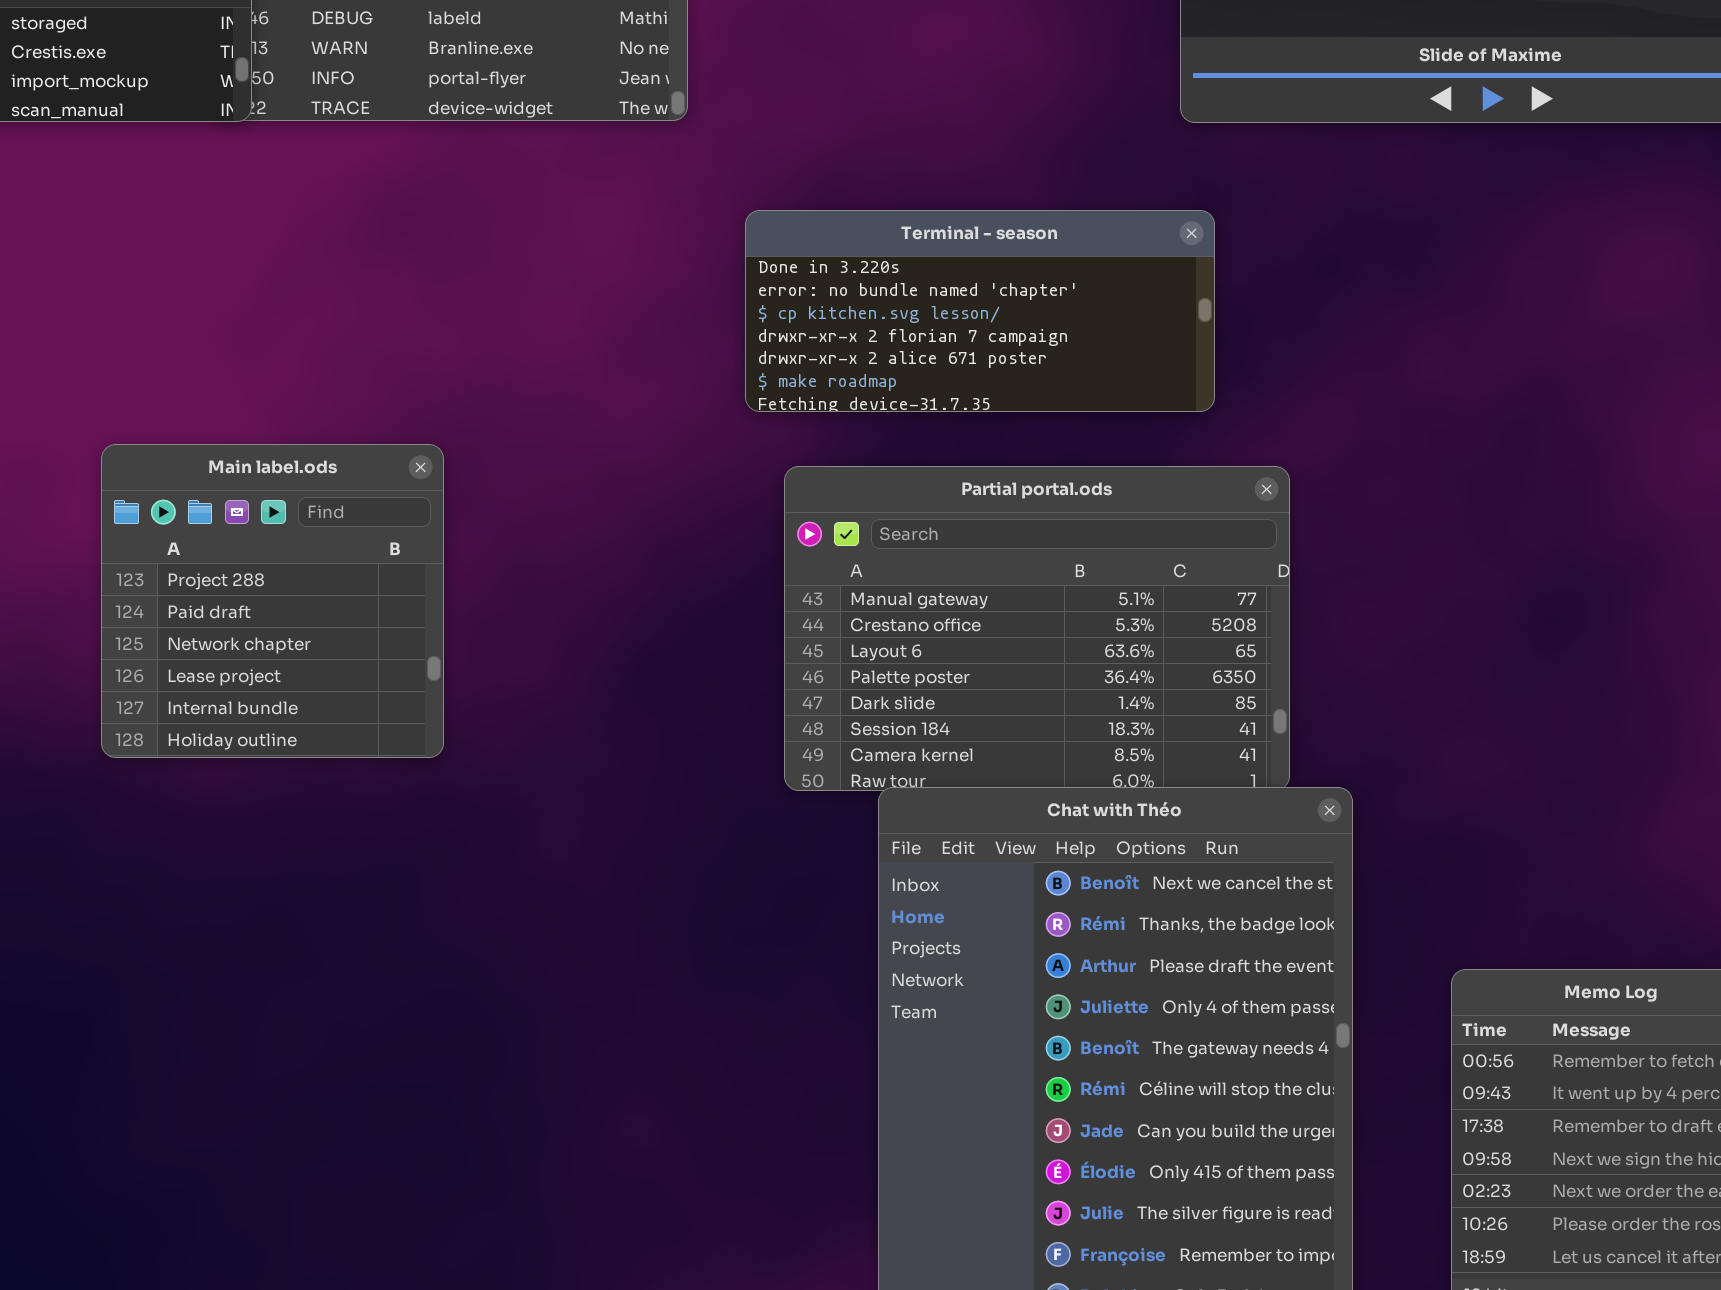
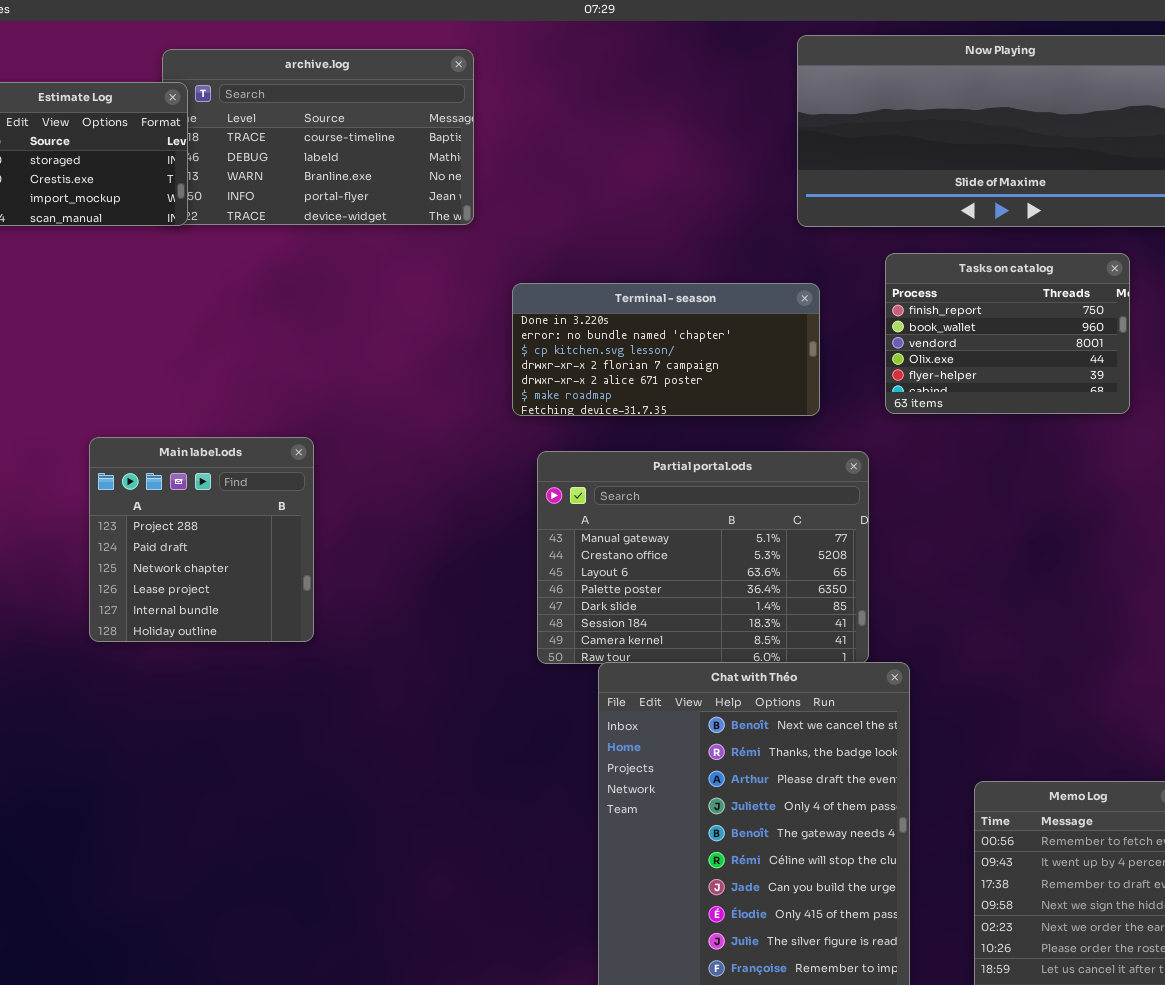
Tasks on catalog: none -> [885,253,1130,414], opened

